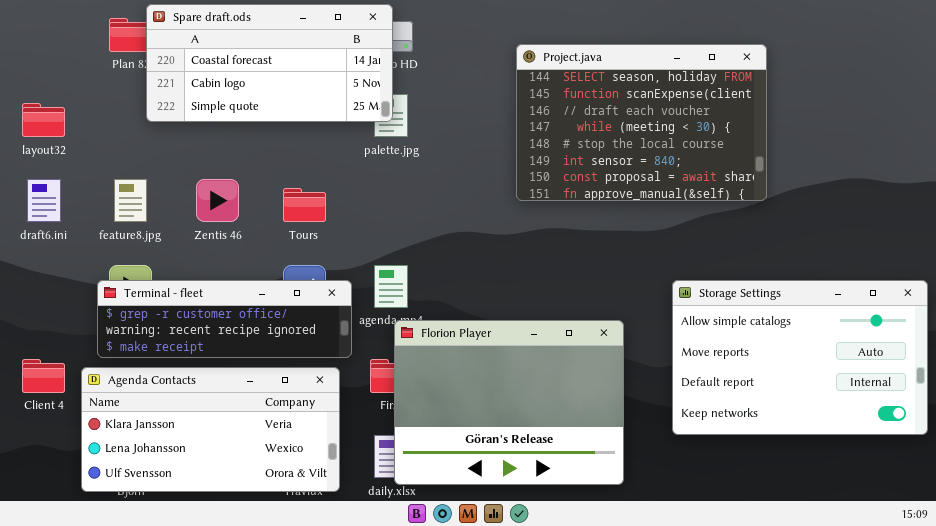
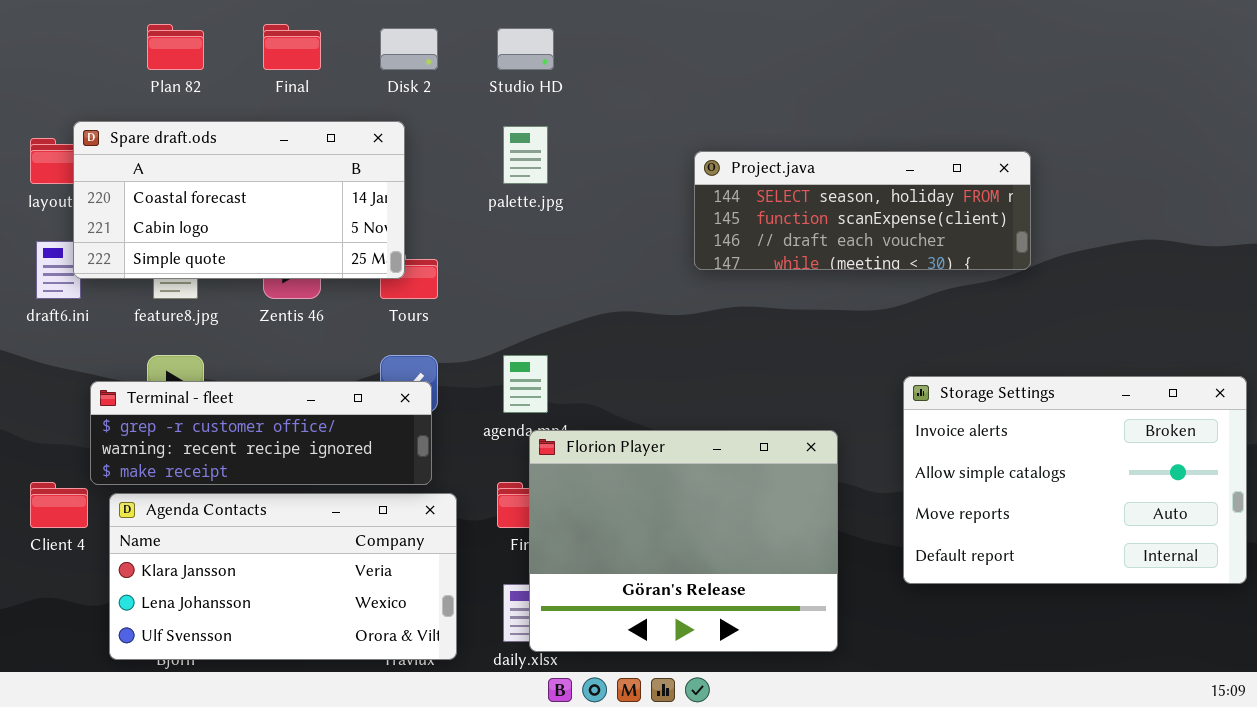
Spare draft.ods: [146,4,393,122] -> [73,121,405,279], moved
Project.java: [516,44,767,201] -> [694,151,1031,270], resized
Storage Settings: [672,280,928,435] -> [903,376,1247,584], scrolled up 1 row
Terminal - fleet: [97,280,352,358] -> [90,381,432,485], moved

